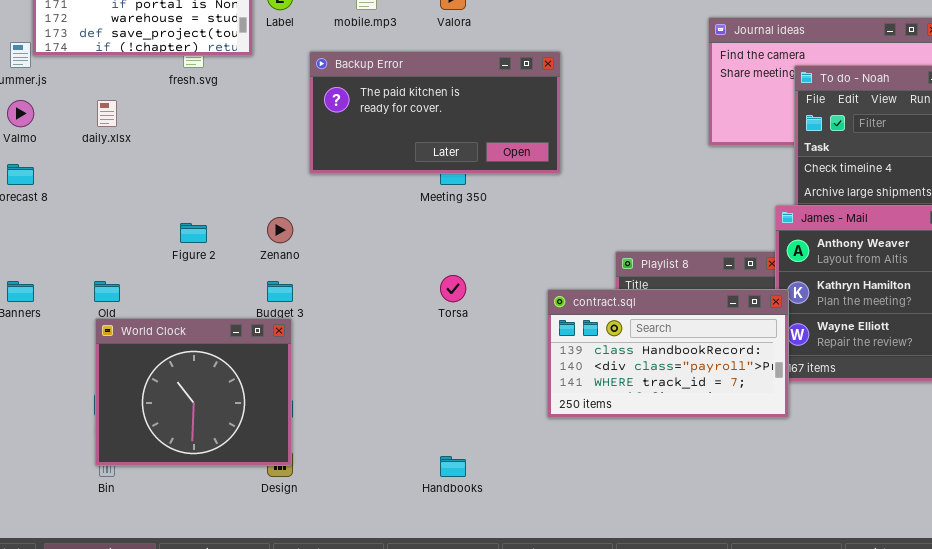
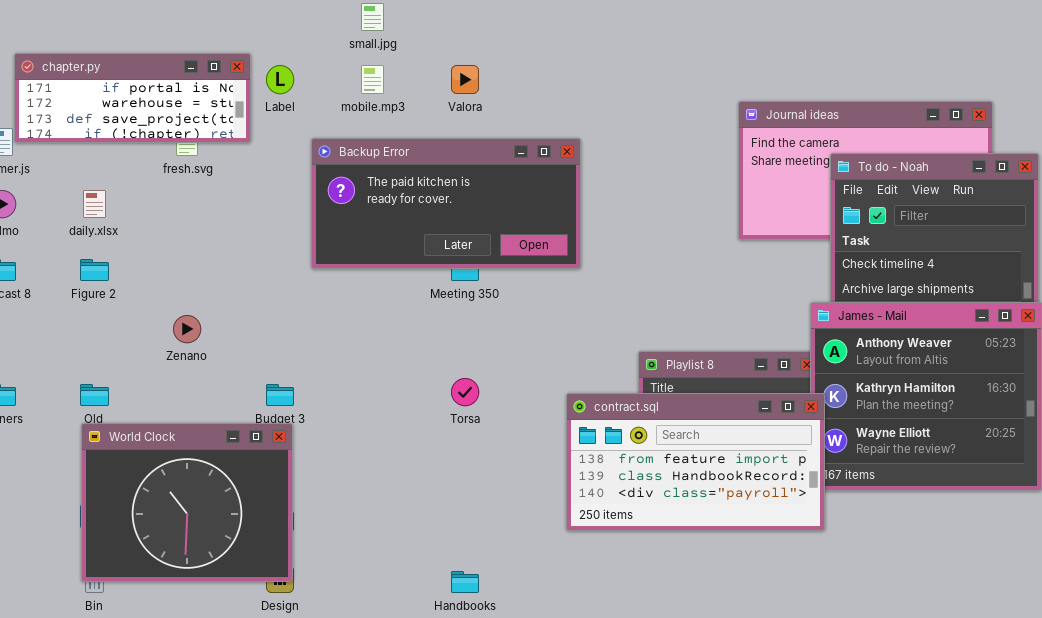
Zenano: [267,217,293,243] -> [173,315,201,343], moved
Figure 2: [180,223,207,243] -> [80,259,109,281], moved
contract.sql: [547,289,789,418] -> [566,393,825,531], scrolled up 1 row

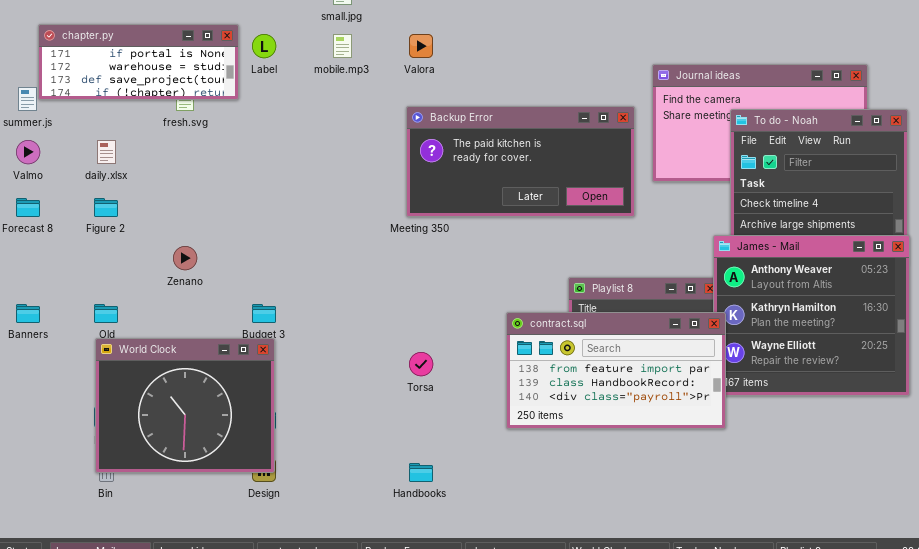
Backup Error: [311,138,581,269] -> [406,106,635,217], moved
Torsa: [451,378,479,406] -> [409,352,433,376], moved

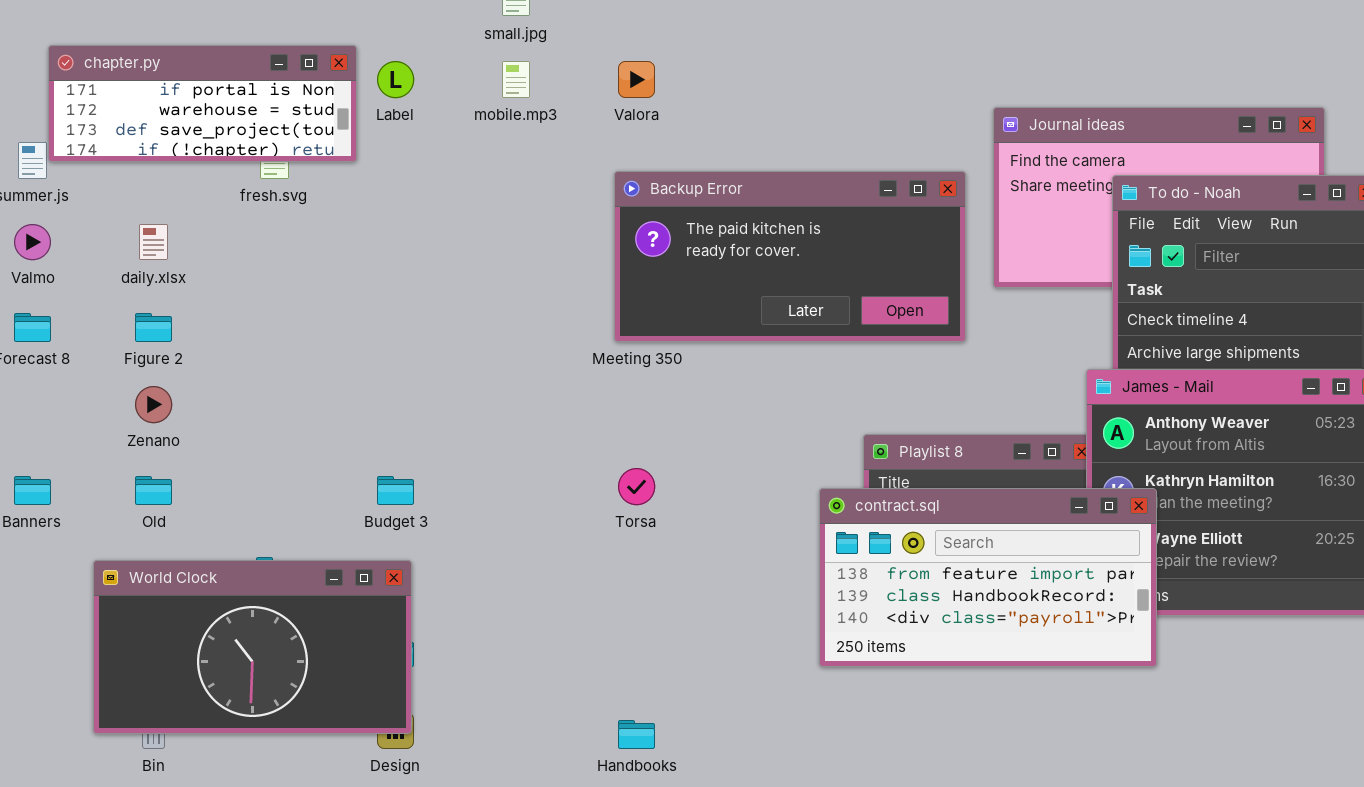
Zenano: [173,246,197,270] -> [135,386,172,423], moved
contract.sql: [506,312,726,429] -> [819,488,1157,667], moved
World Clock: [95,338,275,473] -> [93,560,412,734], resized
Torsa: [409,352,433,376] -> [618,468,655,505], moved

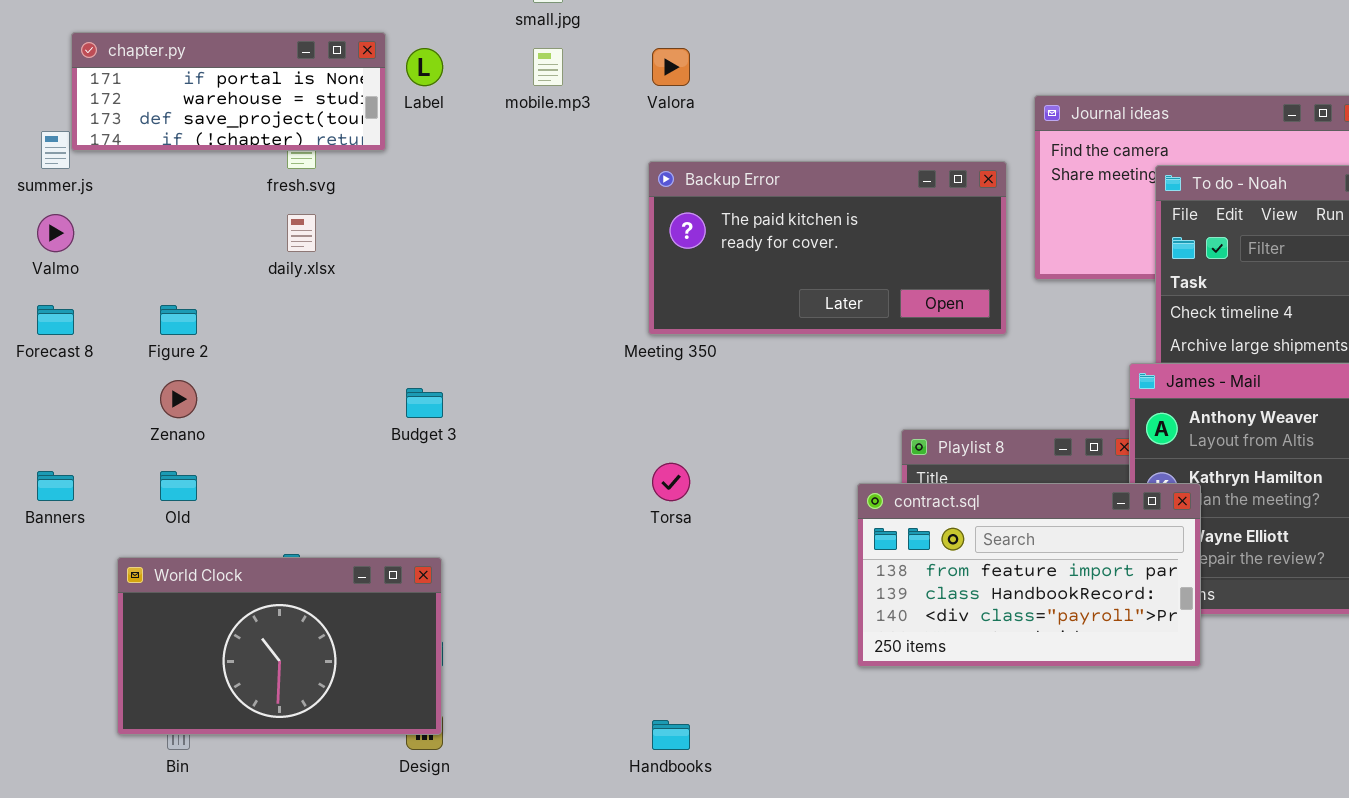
daily.xlsx: [139,224,168,260] -> [287,214,316,252], moved
Budget 3: [377,476,414,505] -> [406,388,443,418], moved

